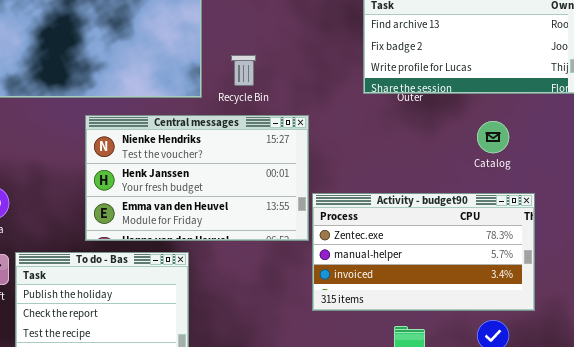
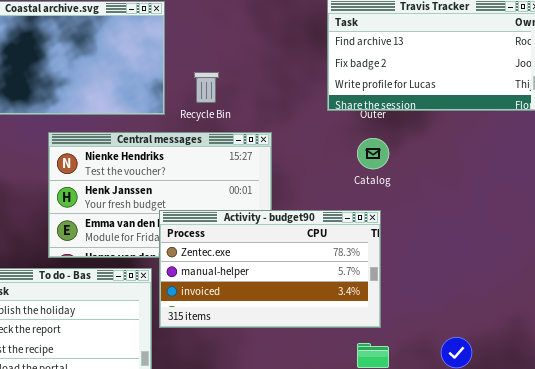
Catalog: [477,121,509,153] -> [357,138,389,169], moved
Activity - budget90: [312,193,535,311] -> [159,210,381,328], moved

